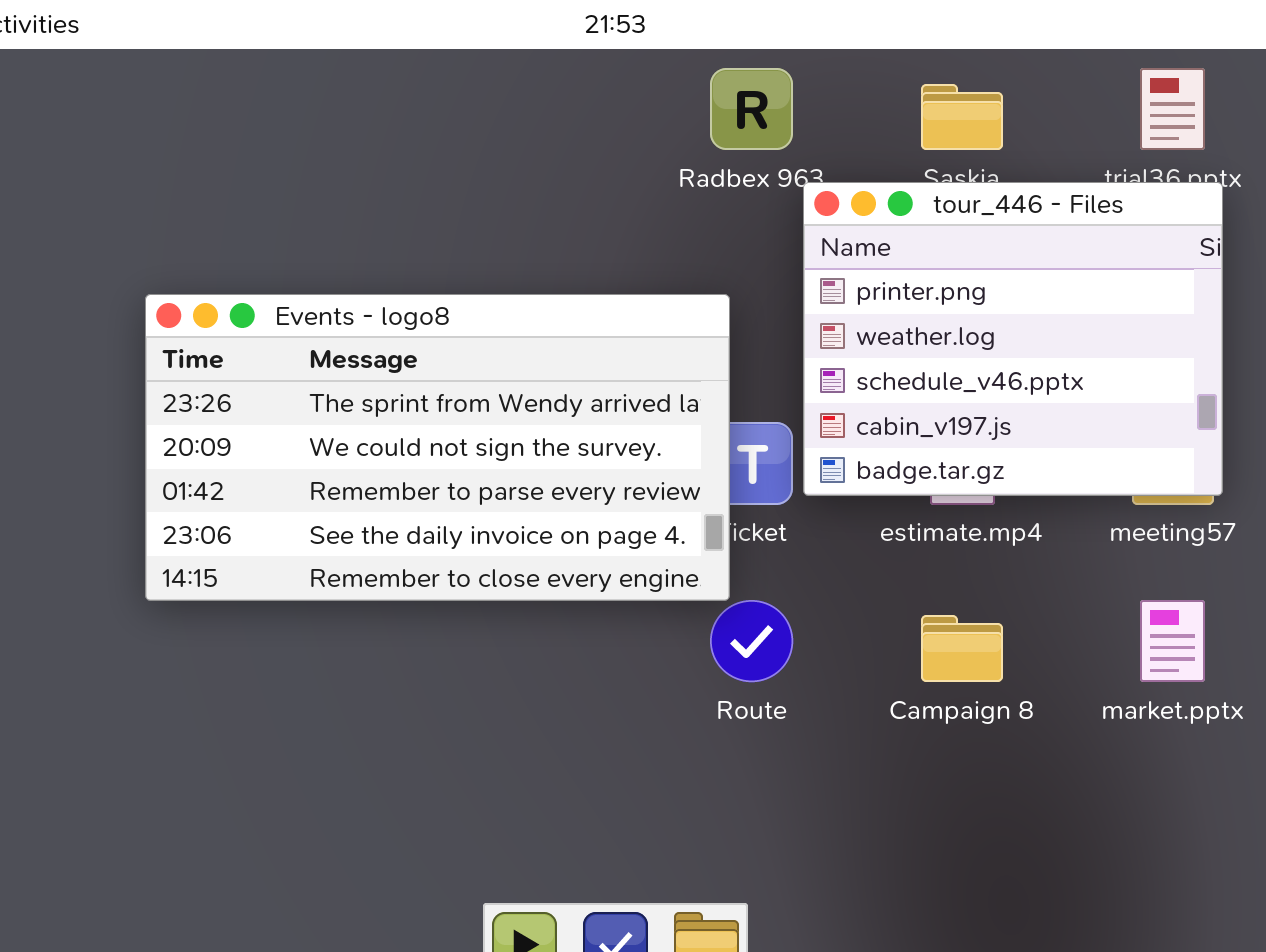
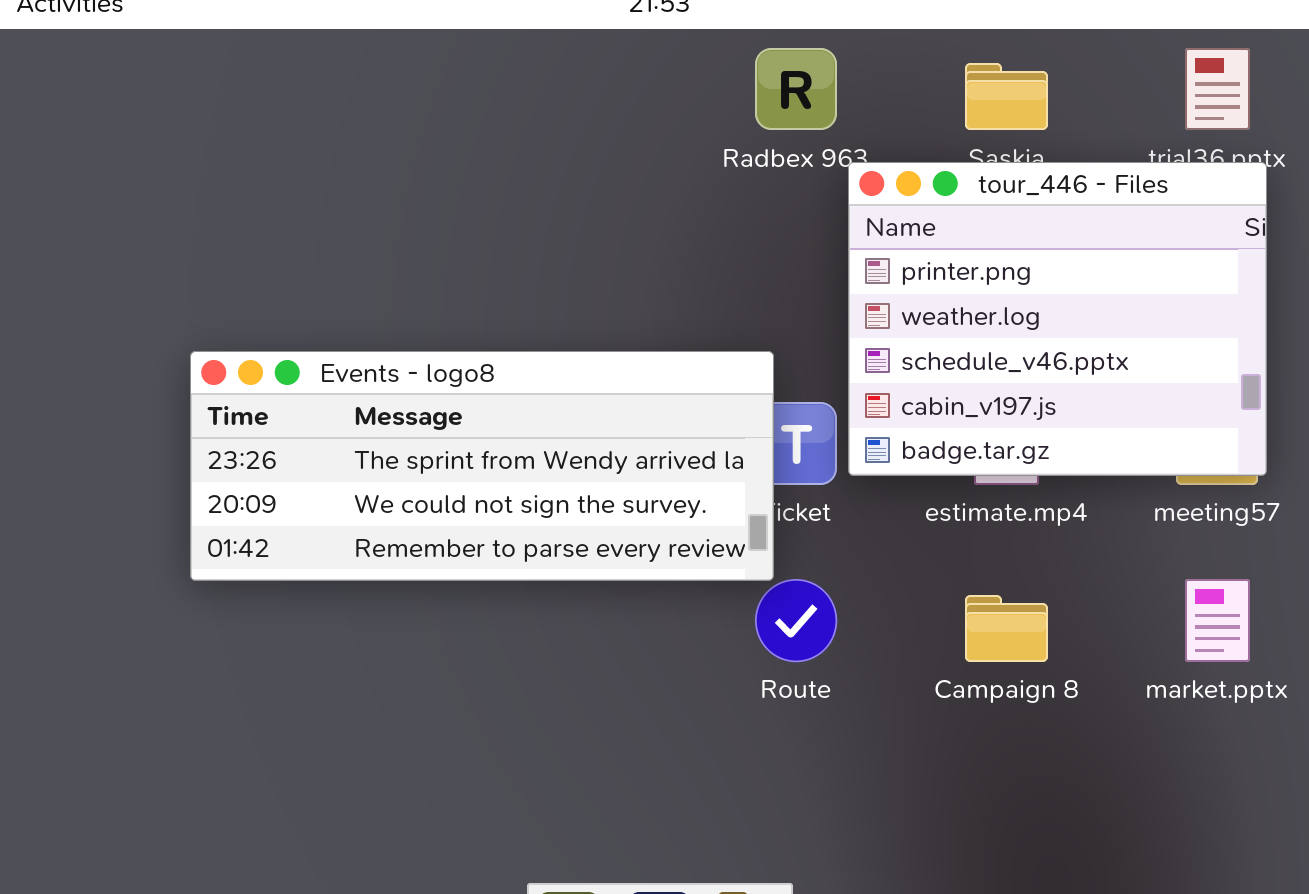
Events - logo8: [145,294,730,601] -> [190,351,774,581], resized

